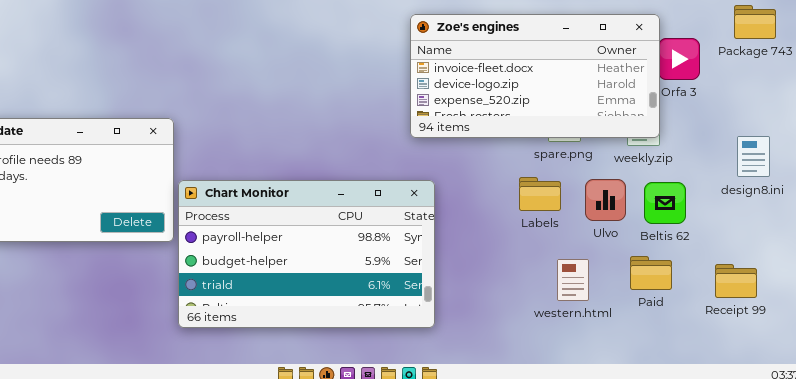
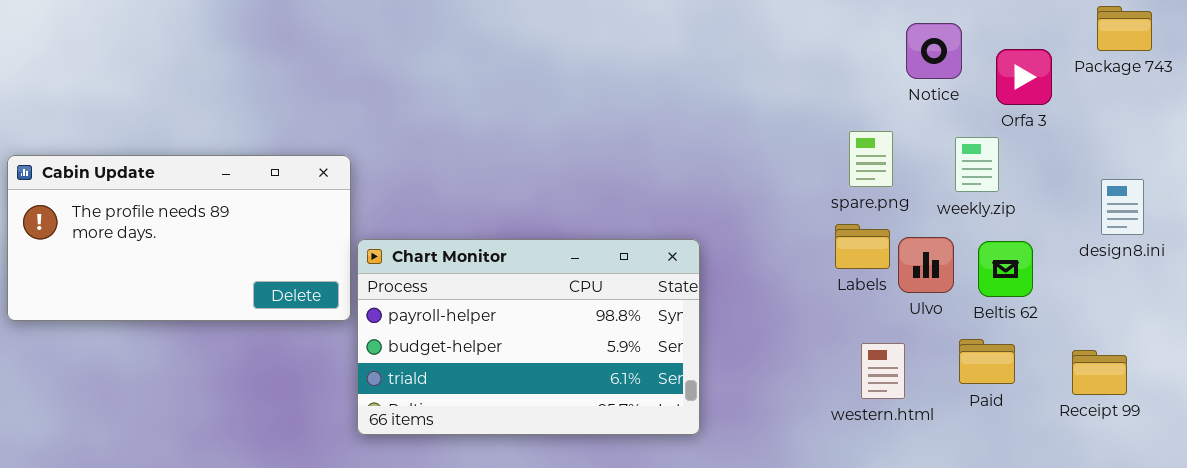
Zoe's engines: [410,14,660,138] -> none, closed
Labels: [519,177,561,211] -> [835,224,890,269], moved

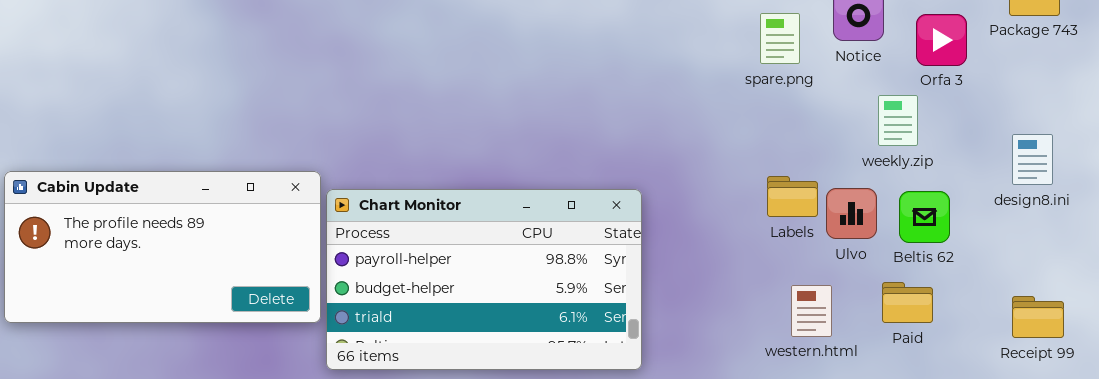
spare.png: [849,131,893,187] -> [760,13,800,64], moved
Cabin Update: [7,155,351,321] -> [4,171,321,323], moved
Receipt 99: [1072,350,1127,395] -> [1012,296,1064,338], moved

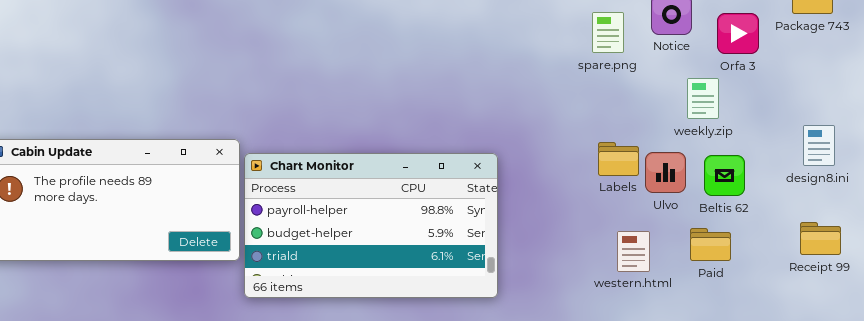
design8.ini: [1012,134,1053,185] -> [803,125,835,166], moved
Receipt 99: [1012,296,1064,338] -> [800,222,841,255], moved

